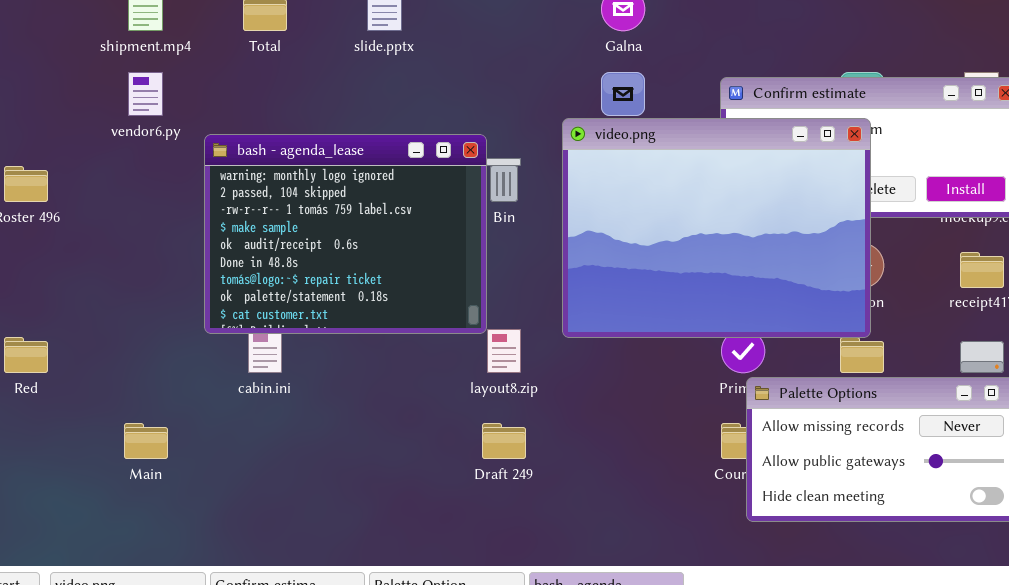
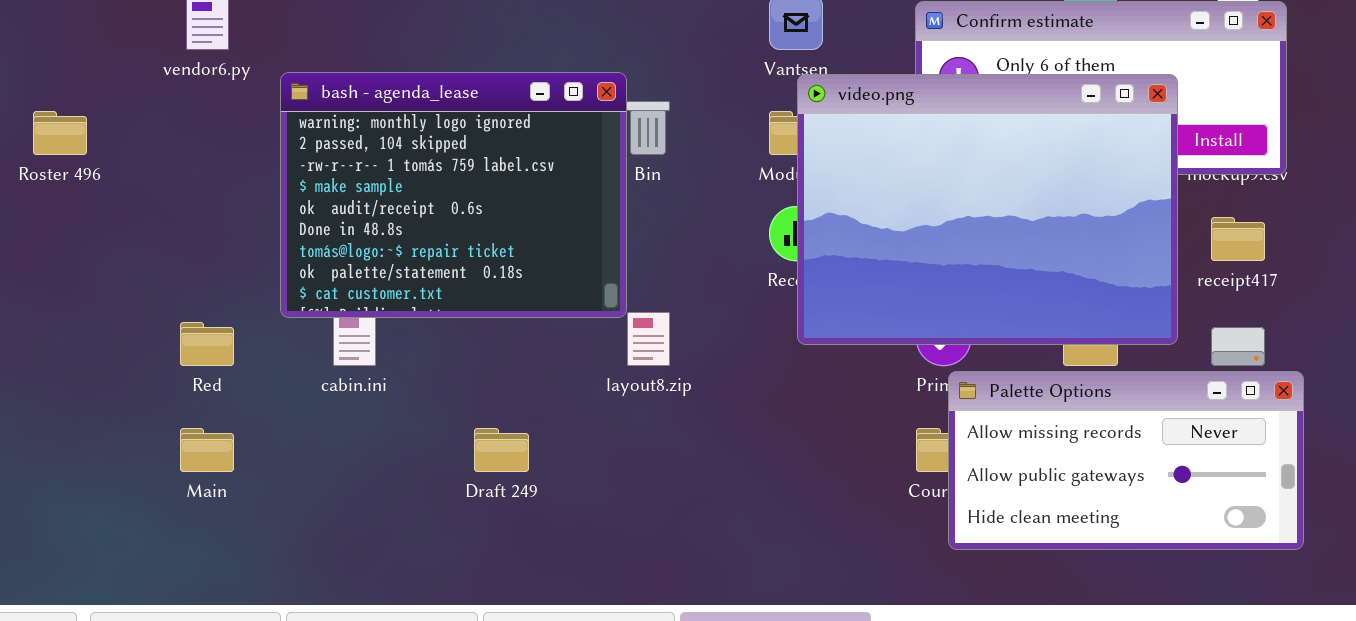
video.png: [562,118,871,338] -> [797,74,1178,345], moved
Red: [4,337,48,373] -> [180,322,234,366], moved
Draft 249: [482,423,526,459] -> [474,428,529,472], moved

